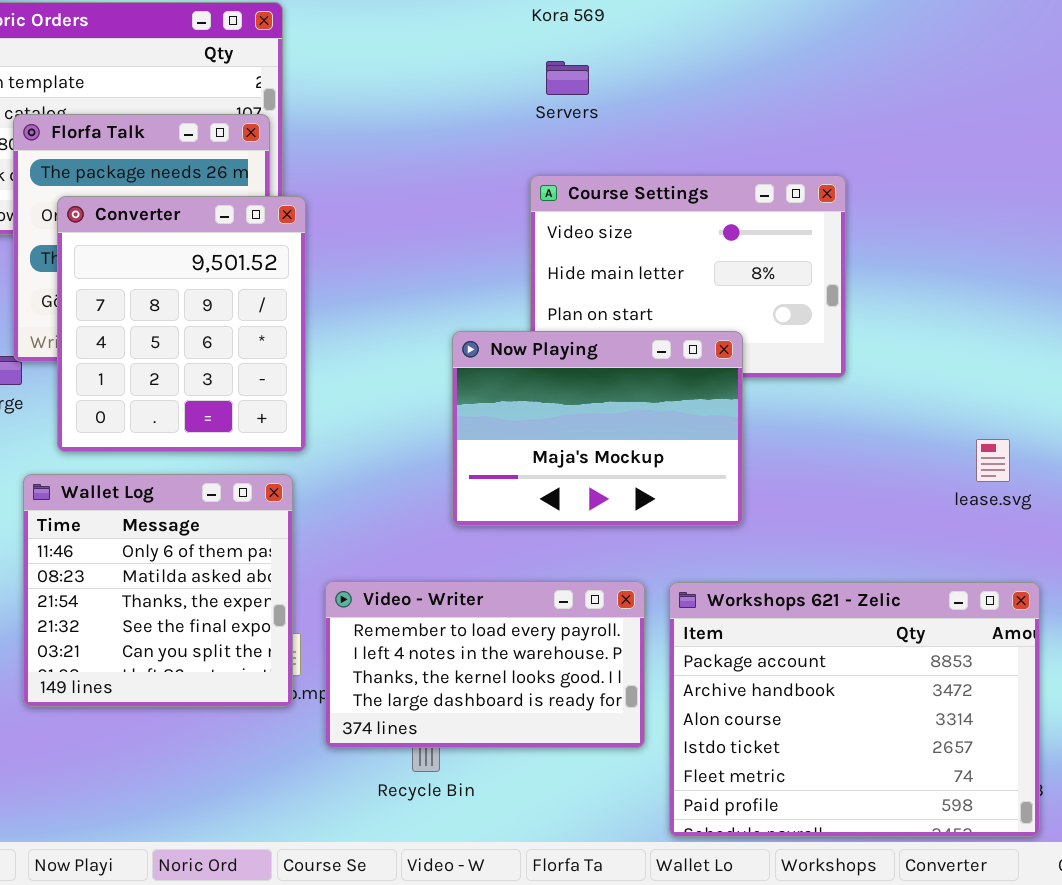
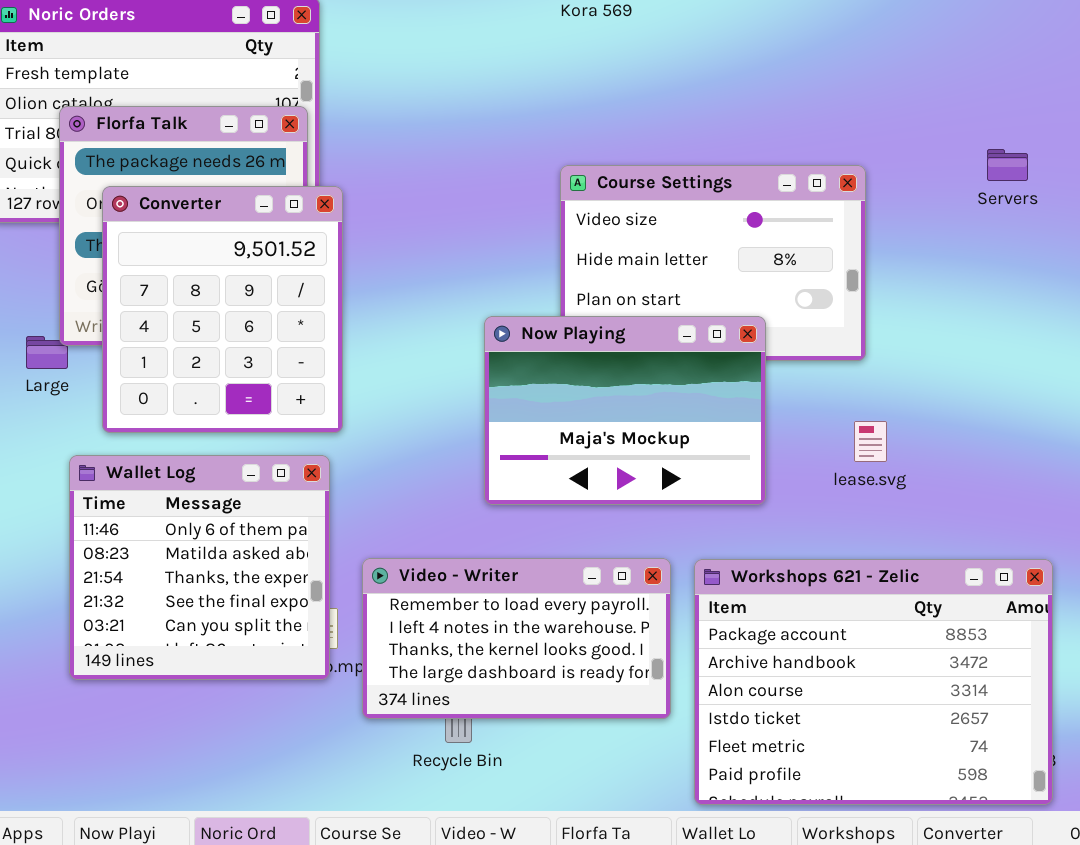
Servers: [546,61,589,95] -> [987,149,1028,181], moved
lease.svg: [976,439,1010,482] -> [854,421,887,462], moved

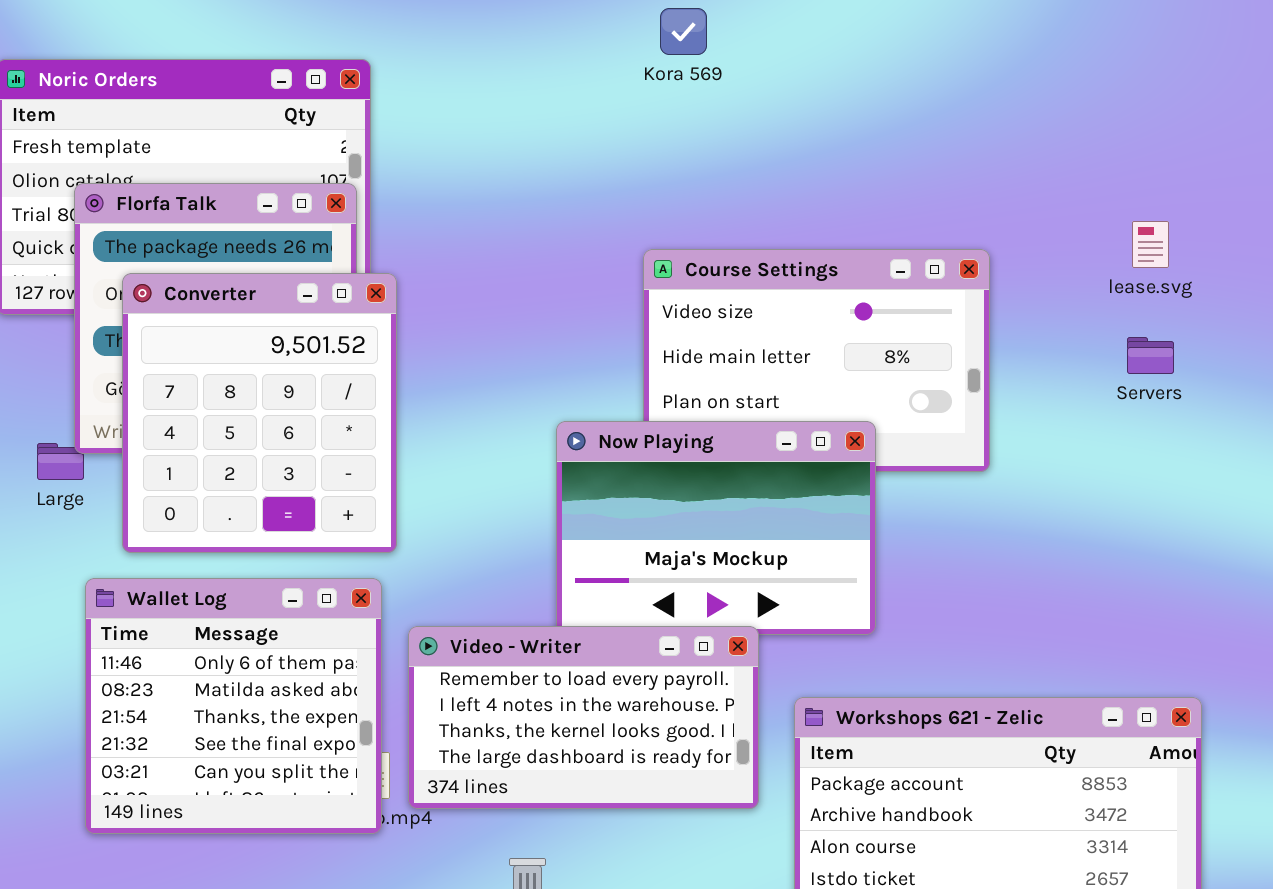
Servers: [987,149,1028,181] -> [1127,337,1174,374], moved
lease.svg: [854,421,887,462] -> [1132,221,1169,268], moved
Video - Writer: [362,558,671,719] -> [408,626,759,809], moved

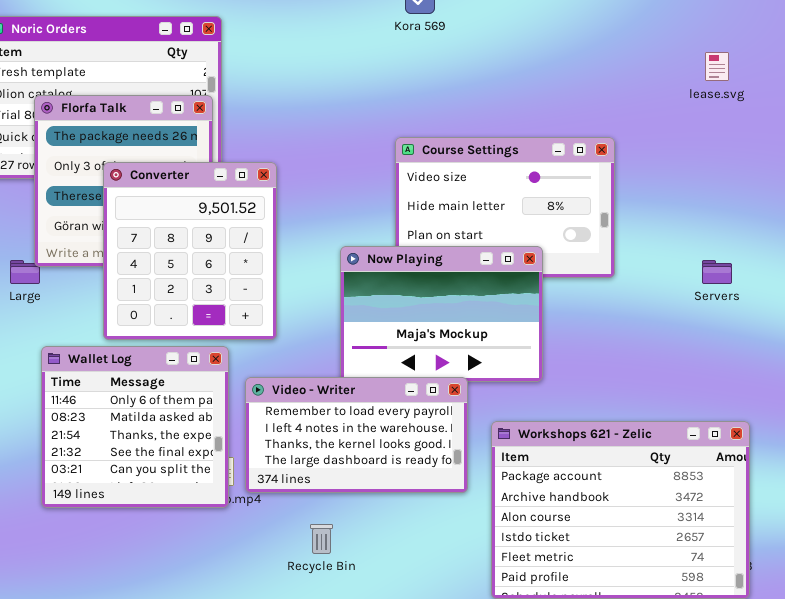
lease.svg: [1132,221,1169,268] -> [705,52,729,81], moved
Converter: [122,273,397,553] -> [103,162,277,340], moved
Servers: [1127,337,1174,374] -> [702,260,732,284], moved

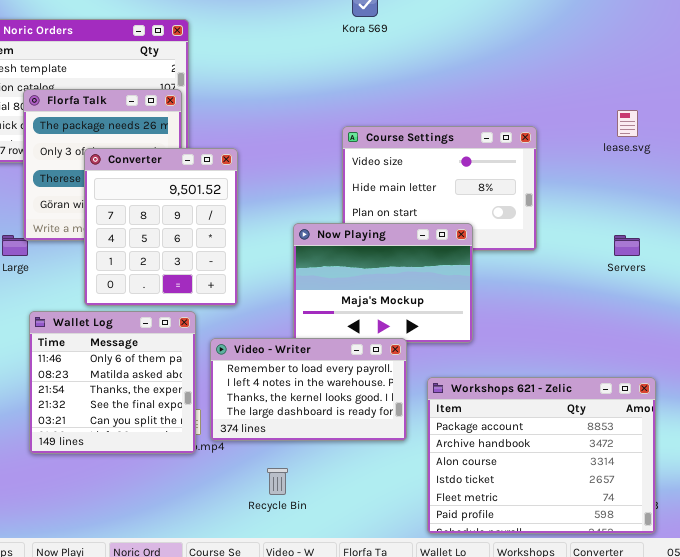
lease.svg: [705,52,729,81] -> [617,110,638,137], moved

